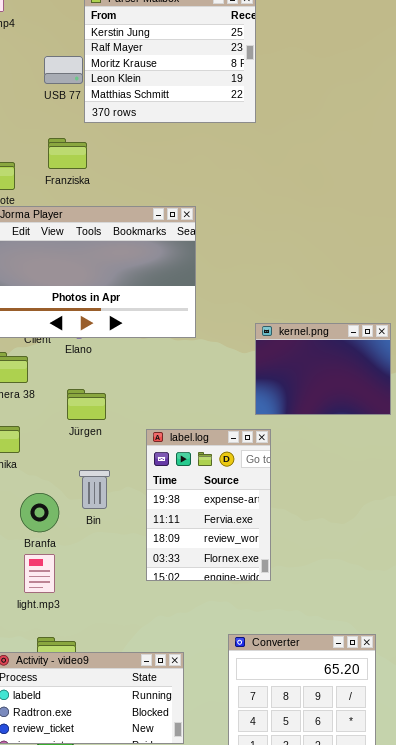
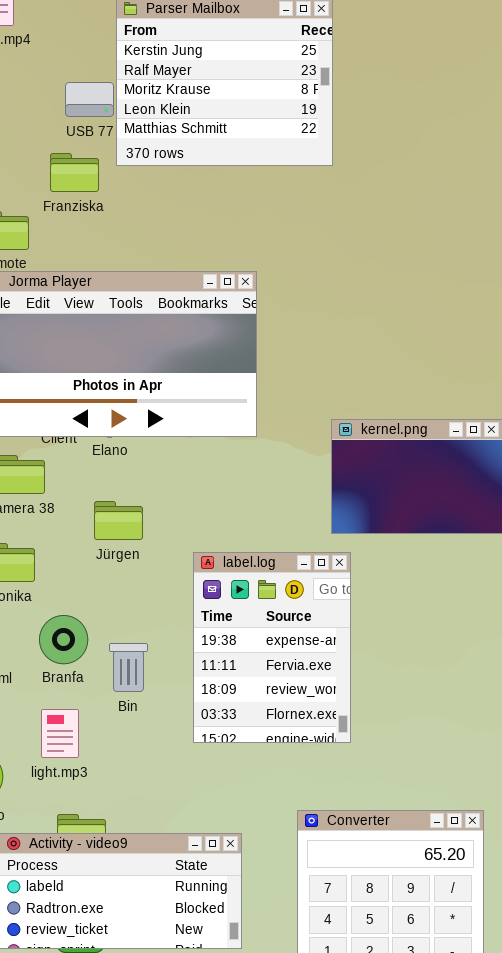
Franziska: [48,138,87,169] -> [50,153,99,192], moved
Bin: [79,470,110,509] -> [109,643,148,692], moved
Branfa: [20,493,59,532] -> [39,615,88,664], moved

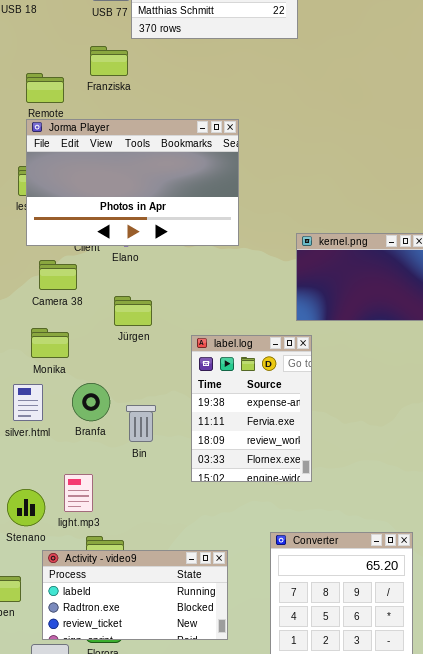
Franziska: [50,153,99,192] -> [90,46,128,76], moved
light.mp3: [41,709,79,758] -> [64,474,93,512], moved

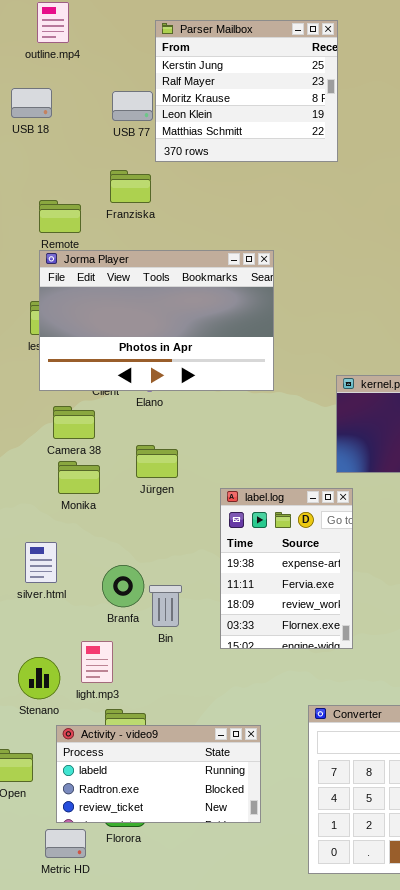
Monika: [31,328,69,358] -> [58,461,100,494], moved
Branfa: [72,383,110,421] -> [102,565,144,607], moved
Bin: [126,405,156,442] -> [149,585,182,627], moved

